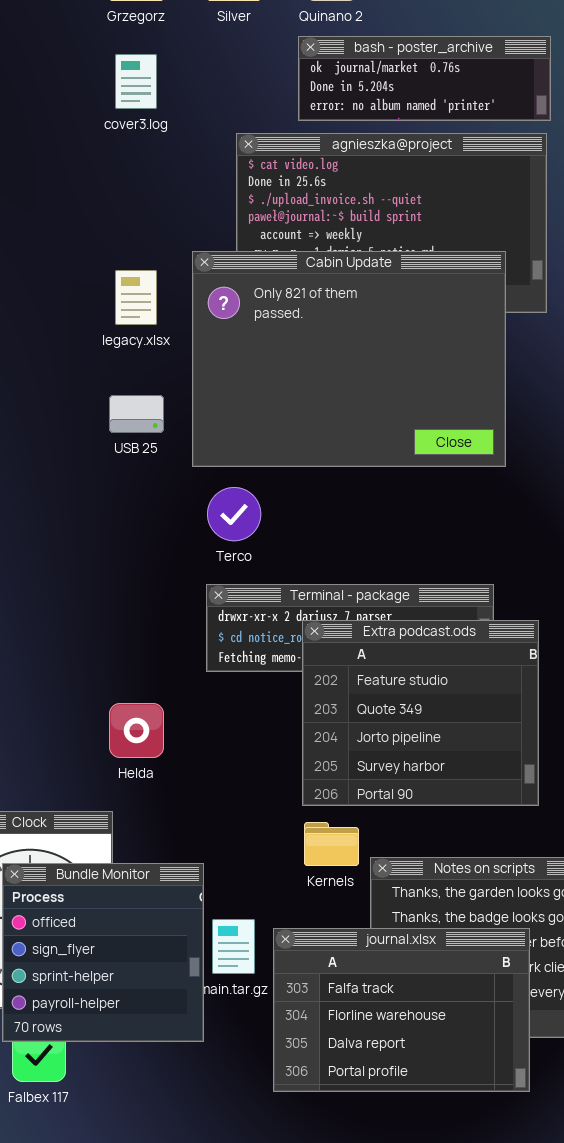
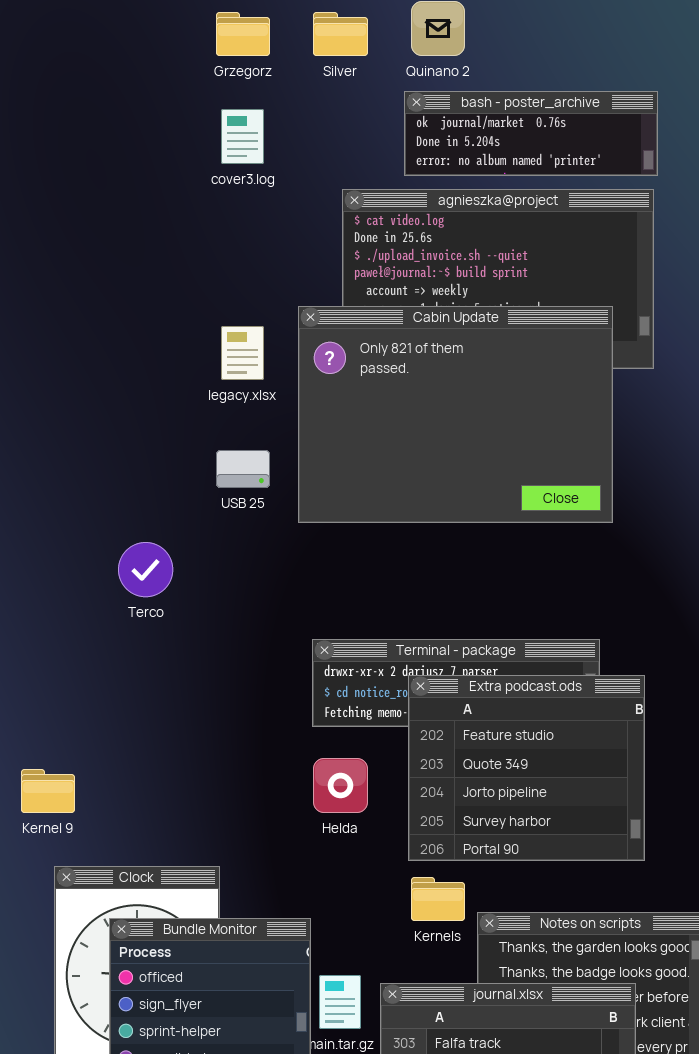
Terco: [207,487,261,541] -> [118,542,173,597], moved
Helda: [109,703,164,758] -> [313,758,368,813], moved

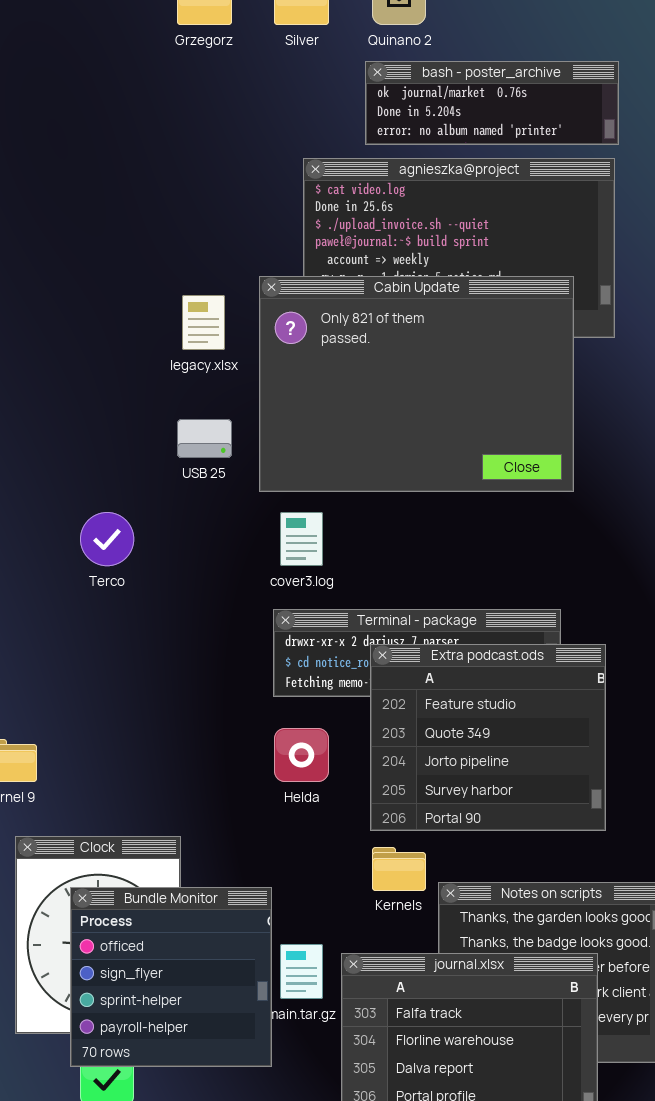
cover3.log: [221,109,264,164] -> [280,512,323,566], moved

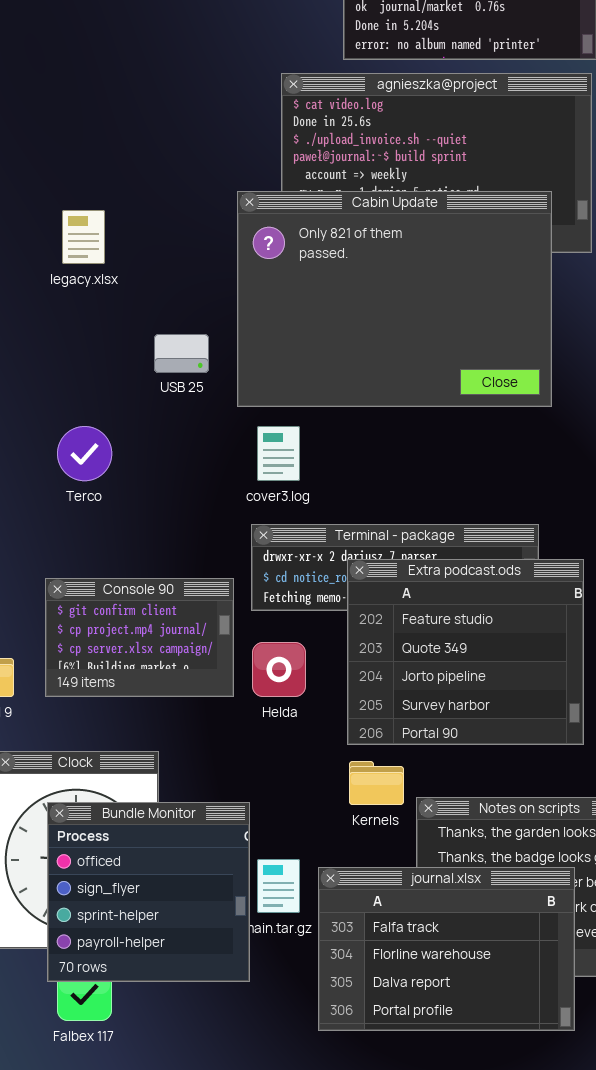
legacy.xlsx: [182,295,225,350] -> [62,210,105,264], moved
Console 90: none -> [45,578,234,697], opened

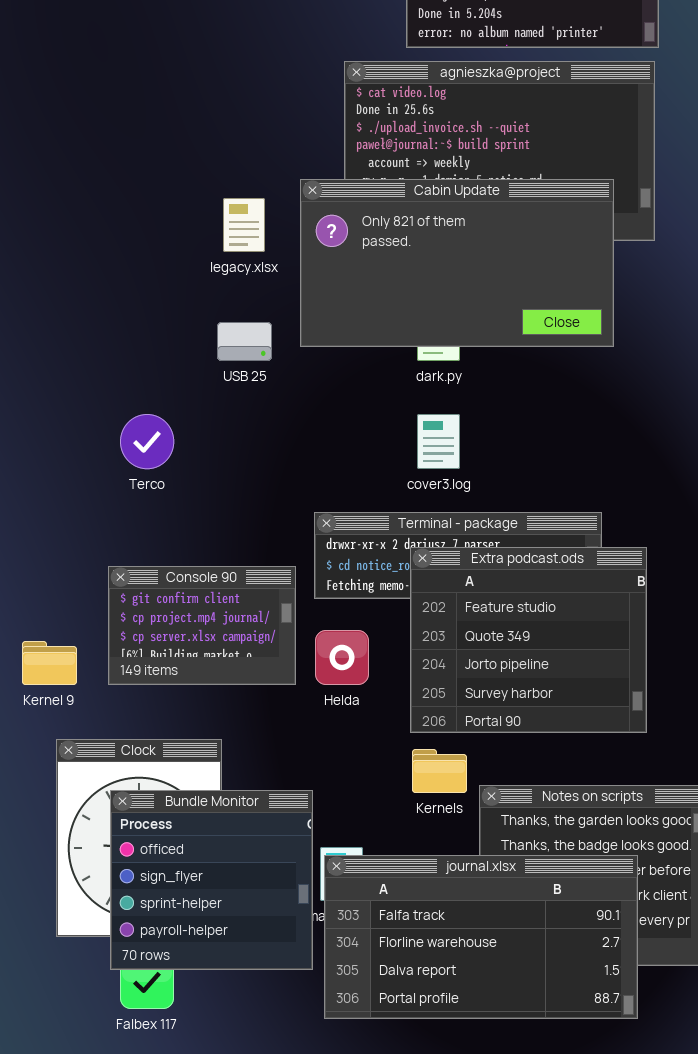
Cabin Update: [237,191,552,407] -> [300,179,614,347], resized
legacy.xlsx: [62,210,105,264] -> [223,198,265,252], moved
cover3.log: [257,426,300,481] -> [417,414,460,469], moved
journal.xlsx: [318,867,575,1031] -> [324,855,638,1019], resized

